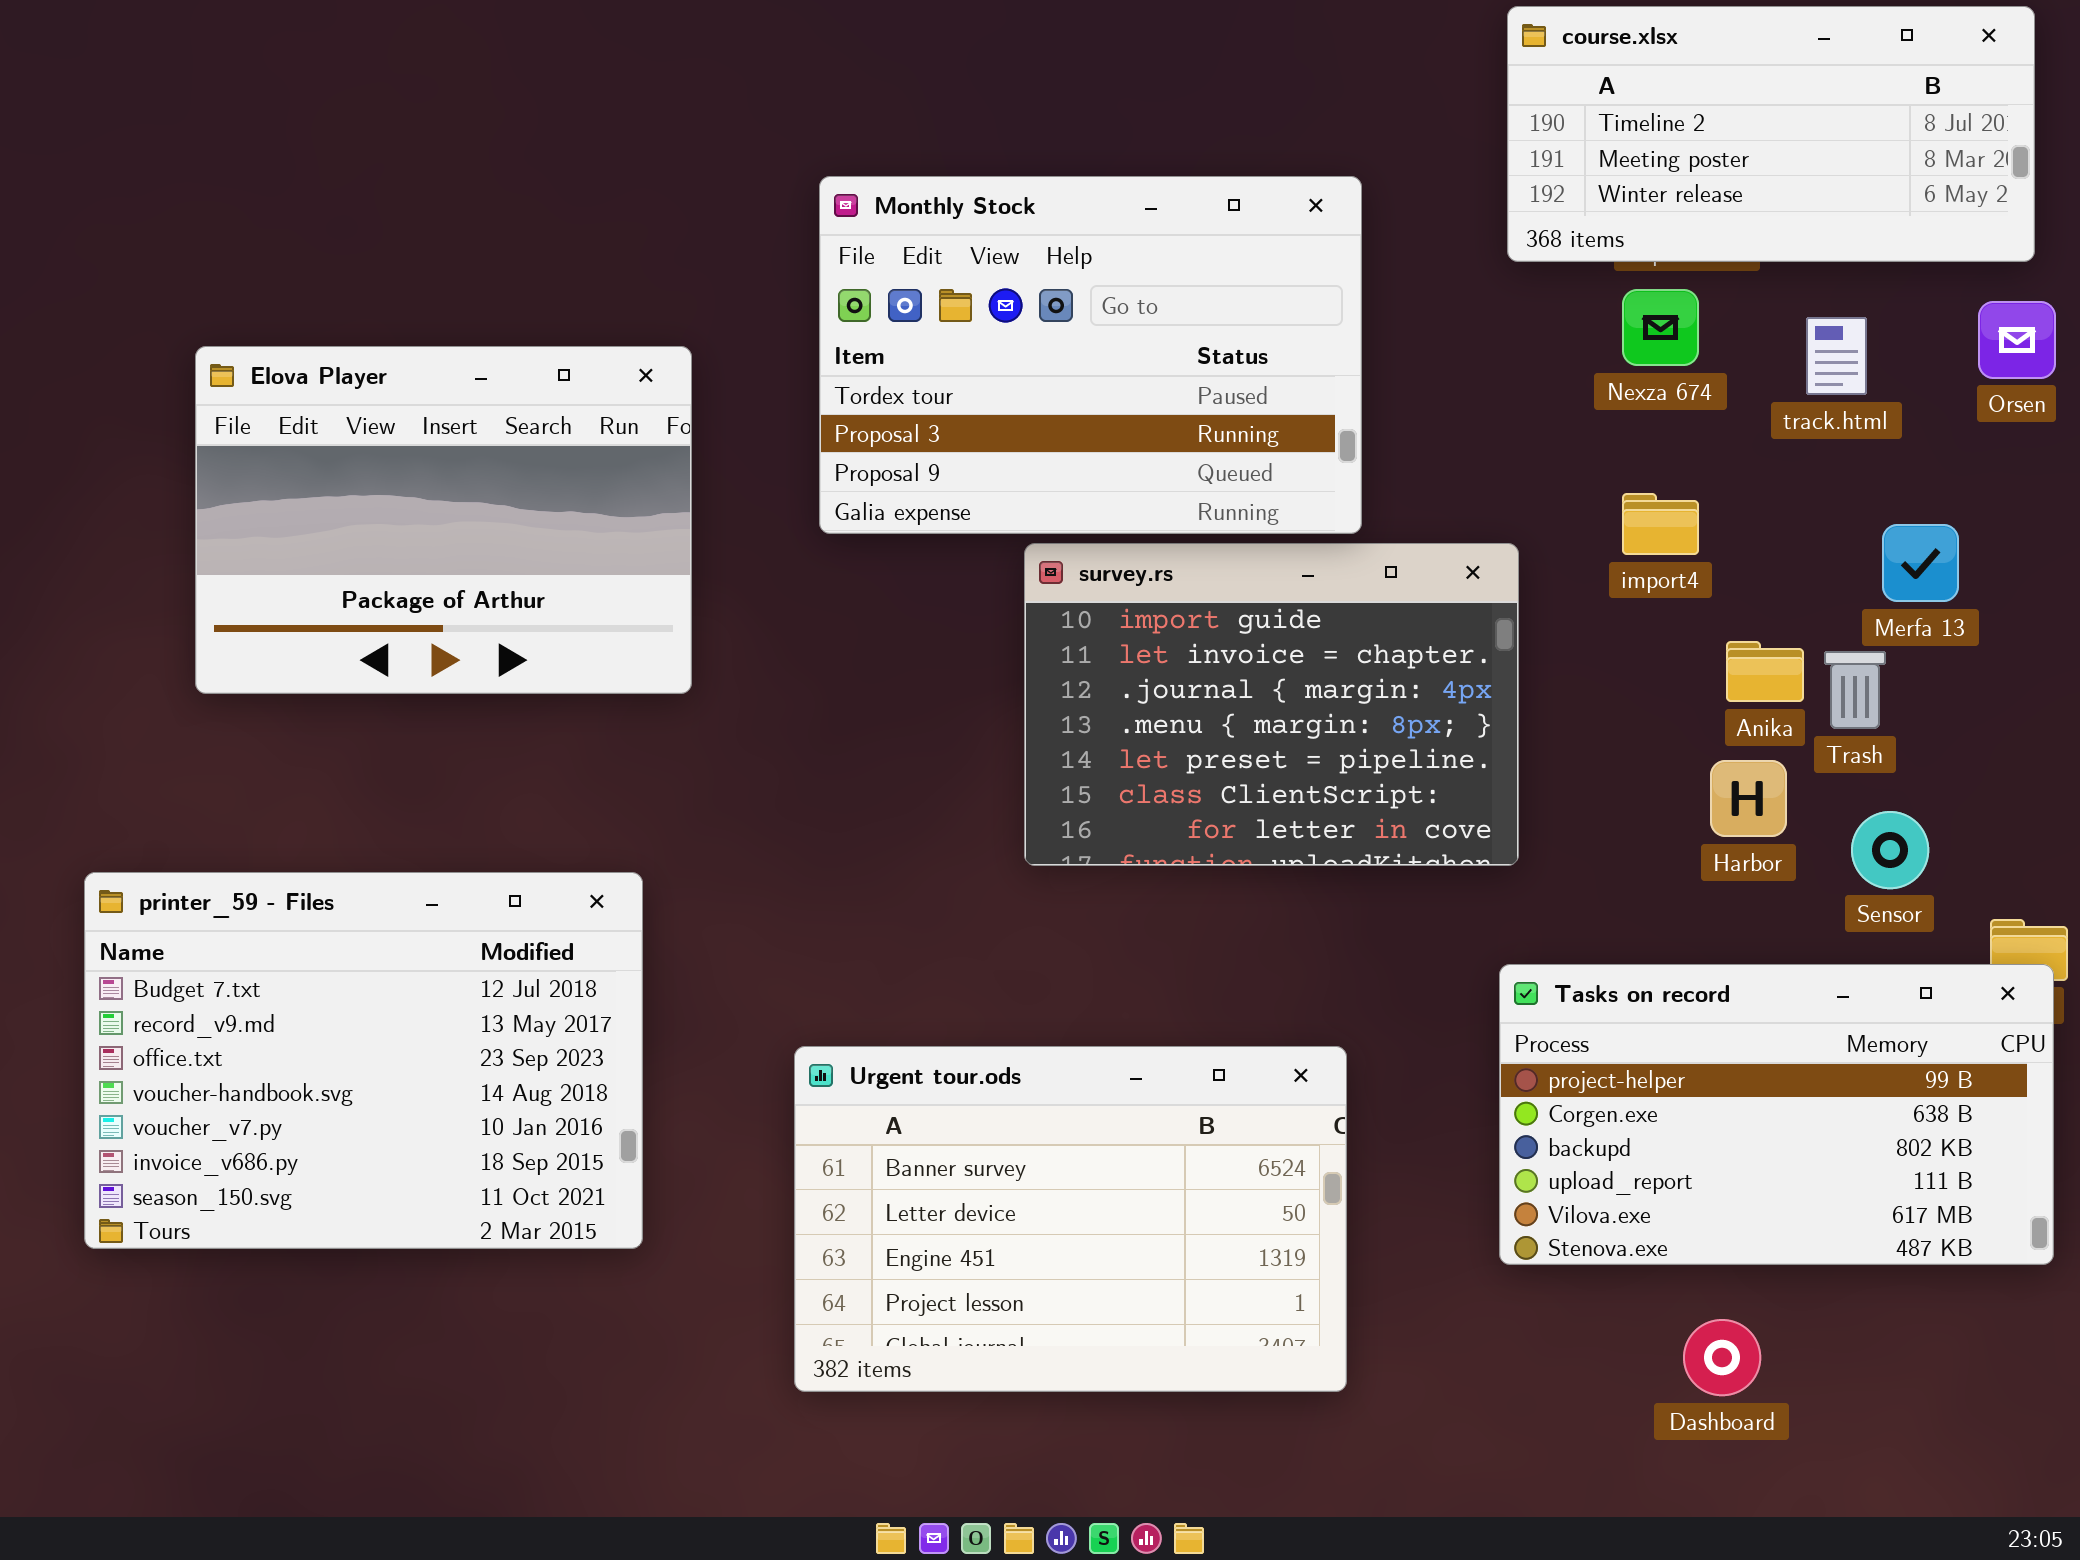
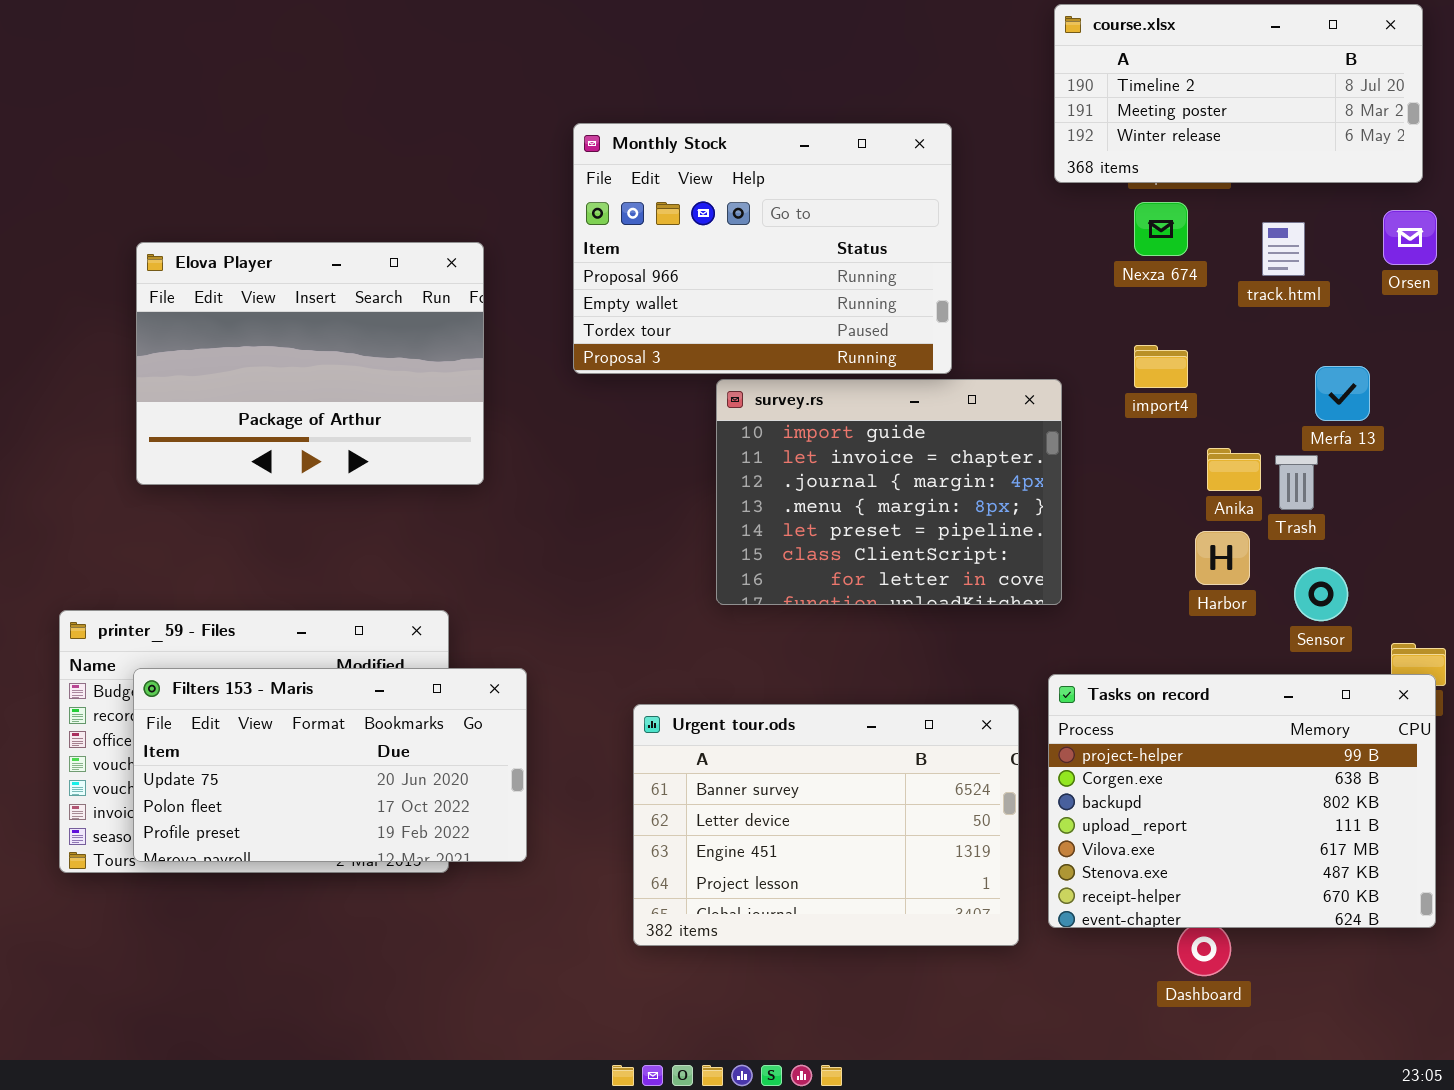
Monthly Stock: [819,176,1362,534] -> [573,123,952,374], scrolled up 2 rows
Filters 153 - Maris: none -> [133,668,527,862], opened
Tasks on record: [1499,964,2054,1265] -> [1048,674,1436,928], resized
Urgent tour.ods: [794,1046,1347,1392] -> [633,704,1019,946], moved

